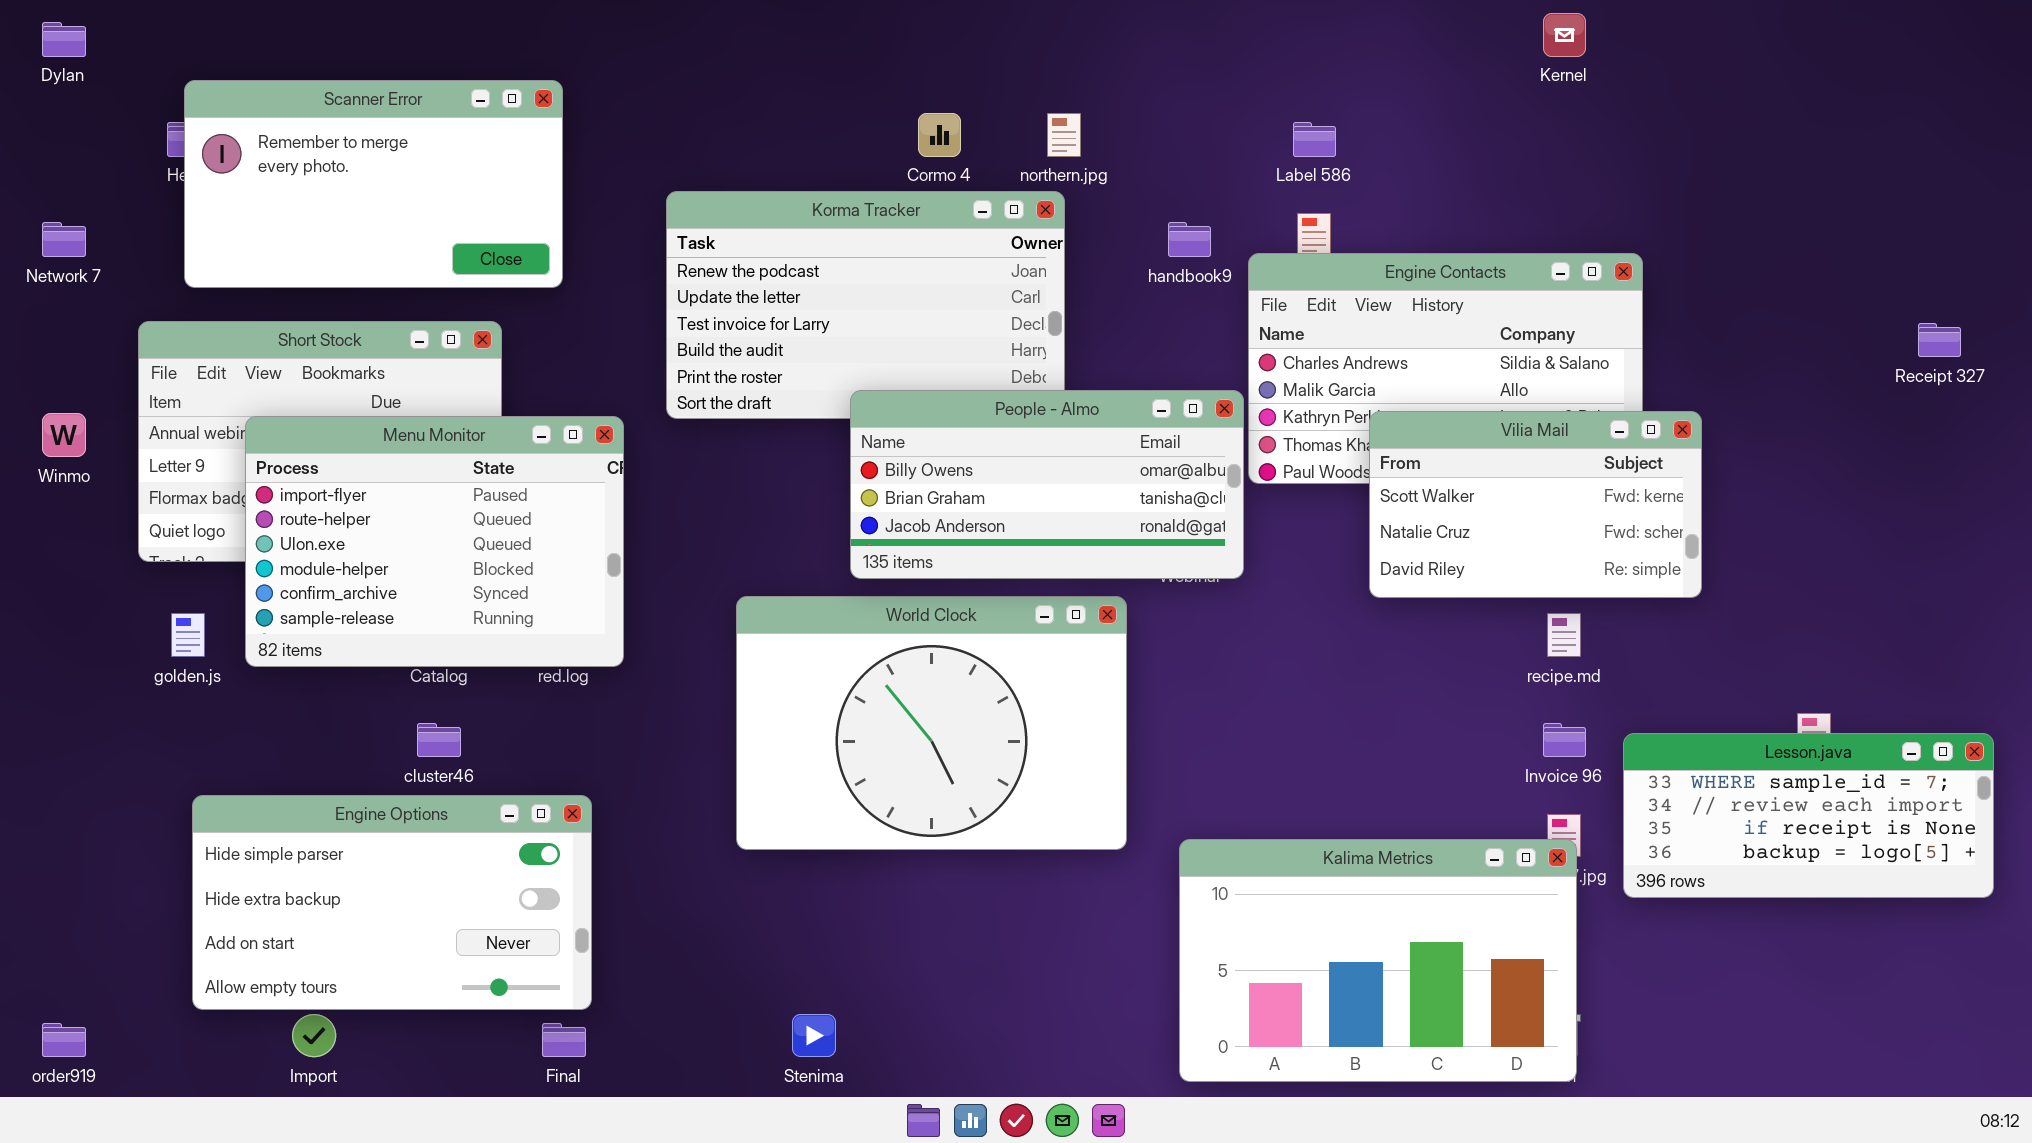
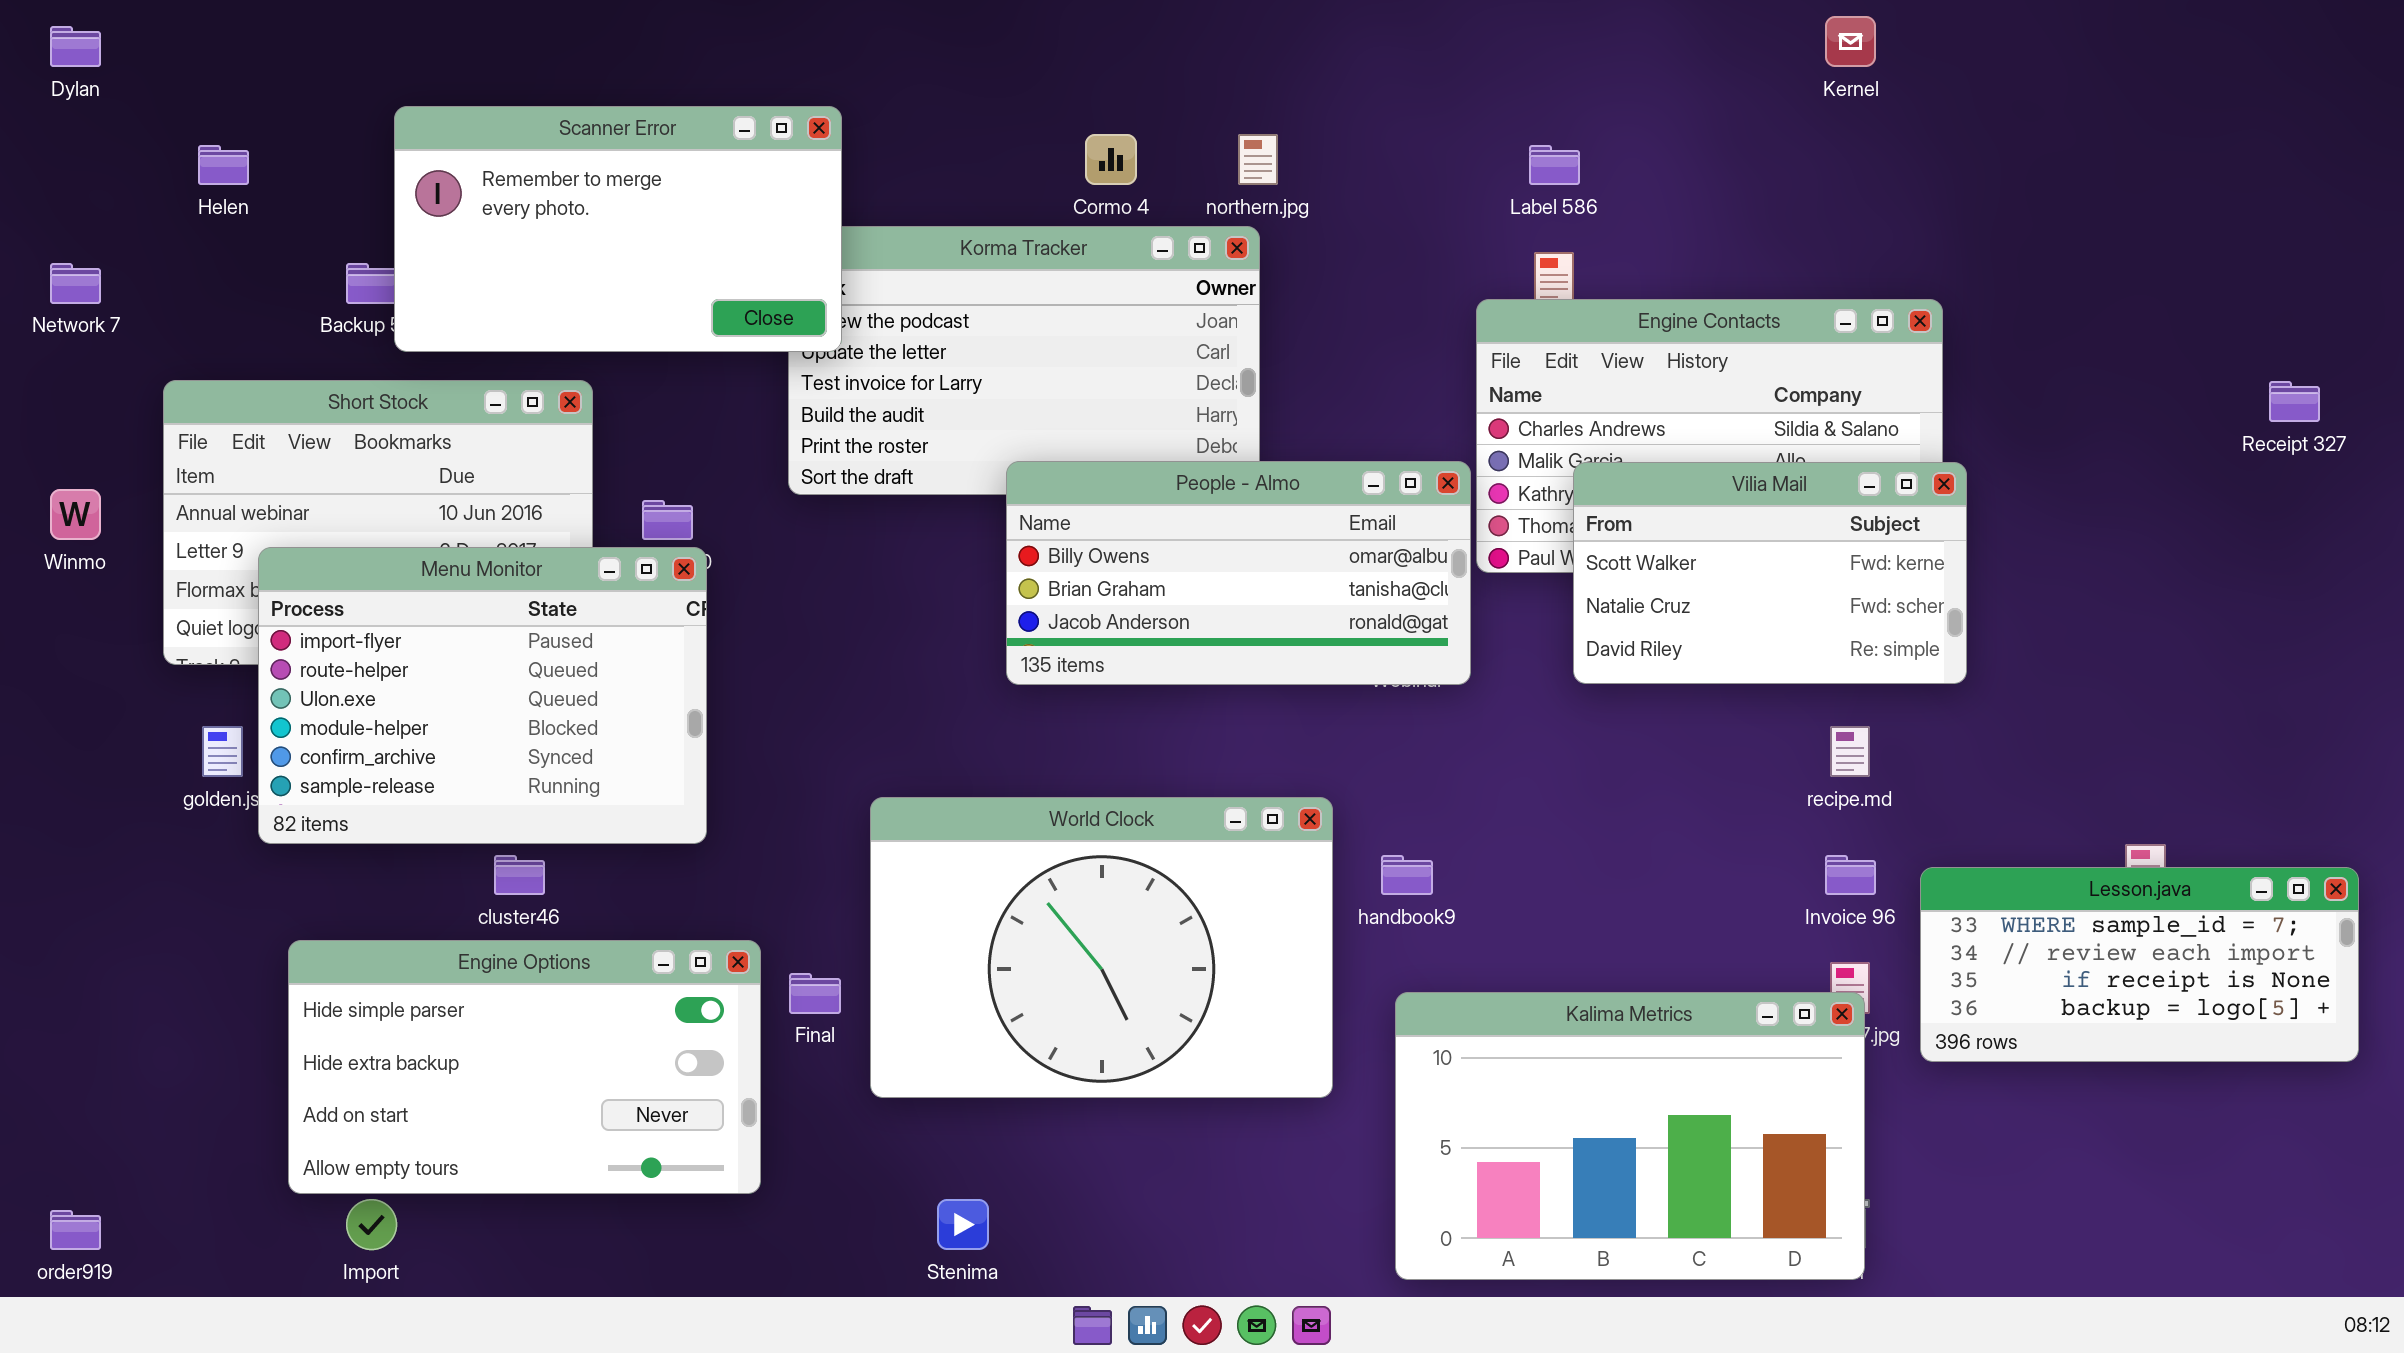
Scanner Error: [184,80,563,288] -> [394,106,842,352], moved
handbook9: [1168,222,1211,257] -> [1381,855,1433,895], moved
Vilia Mail: [1369,411,1702,598] -> [1573,462,1967,684], moved
Menu Monitor: [245,416,624,667] -> [258,547,707,844], moved
World Clock: [736,596,1127,850] -> [870,797,1333,1098], moved
Engine Options: [192,795,592,1010] -> [288,940,761,1194], moved
Final: [542,1023,586,1057] -> [789,973,841,1014], moved

